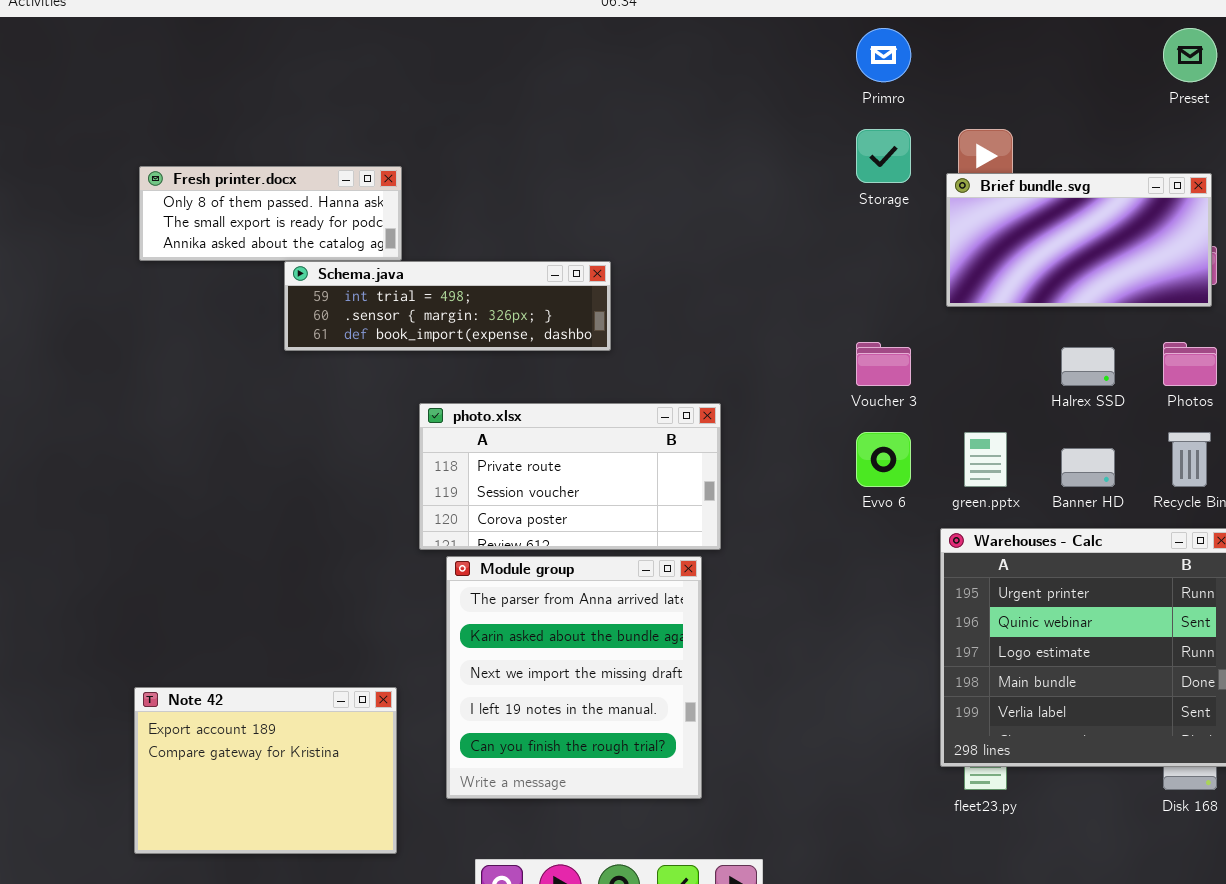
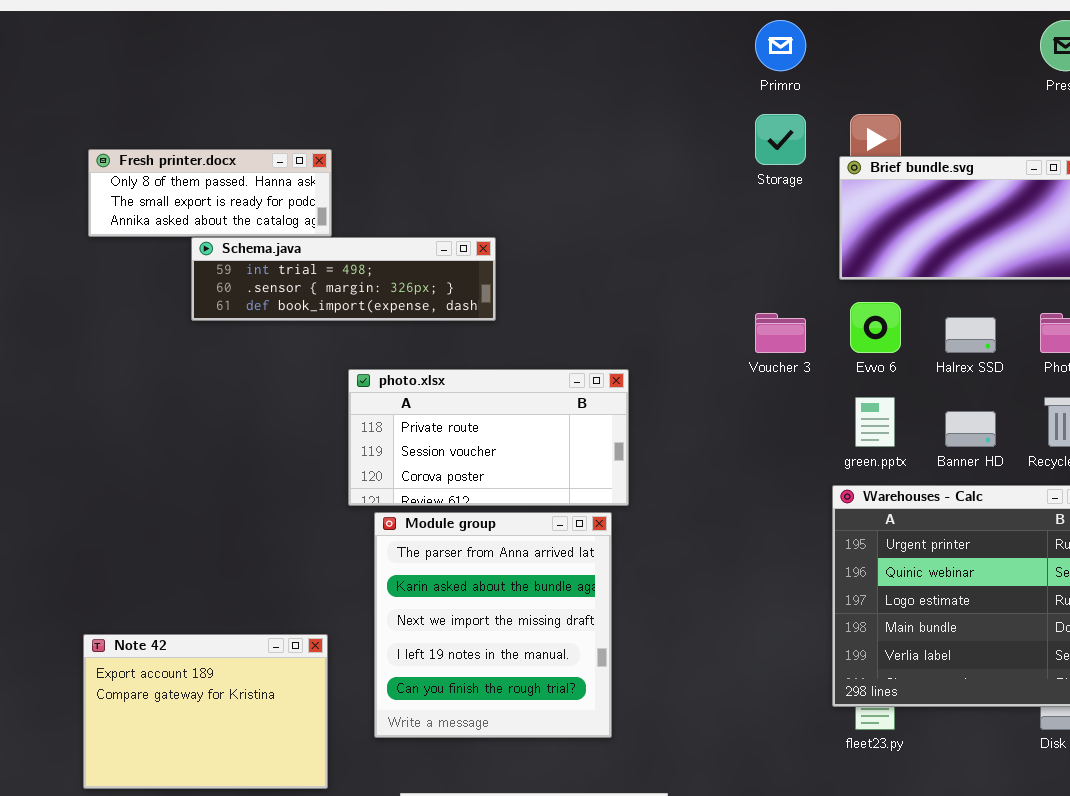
Schema.java: [284,261,611,351] -> [191,237,496,321], moved
Evvo 6: [856,432,911,487] -> [850,302,901,353], moved

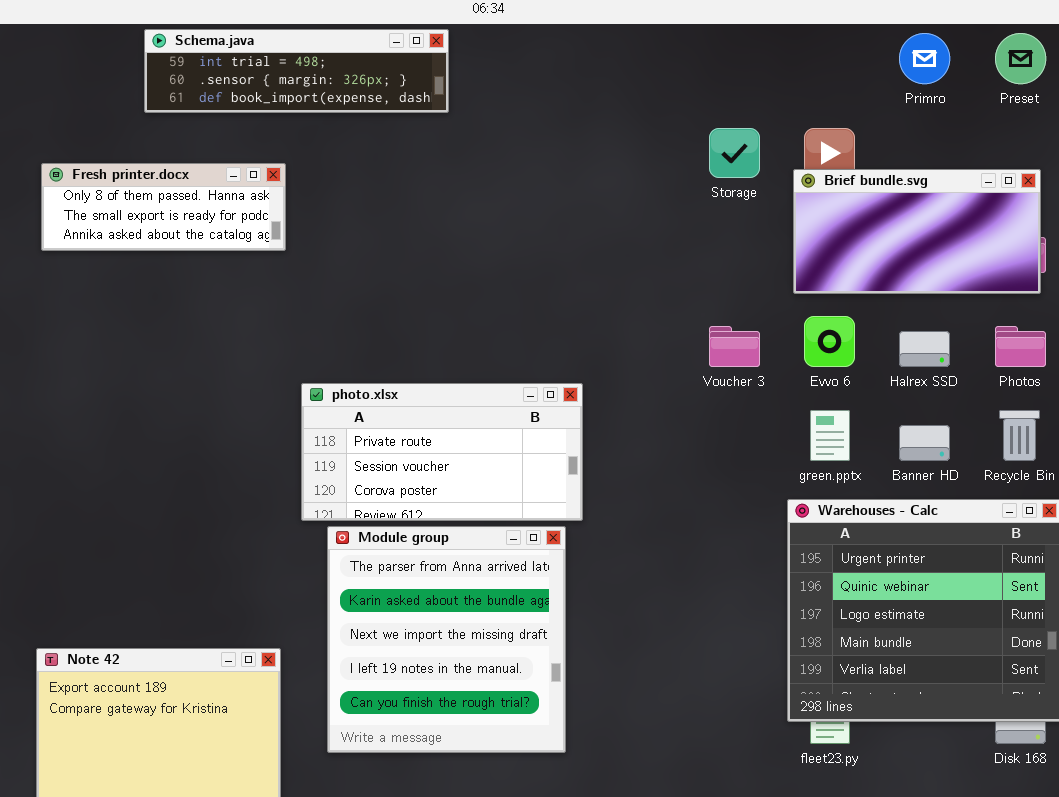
Primro: [755,20,806,71] -> [899,33,950,84], moved
Schema.java: [191,237,496,321] -> [144,29,449,113], moved

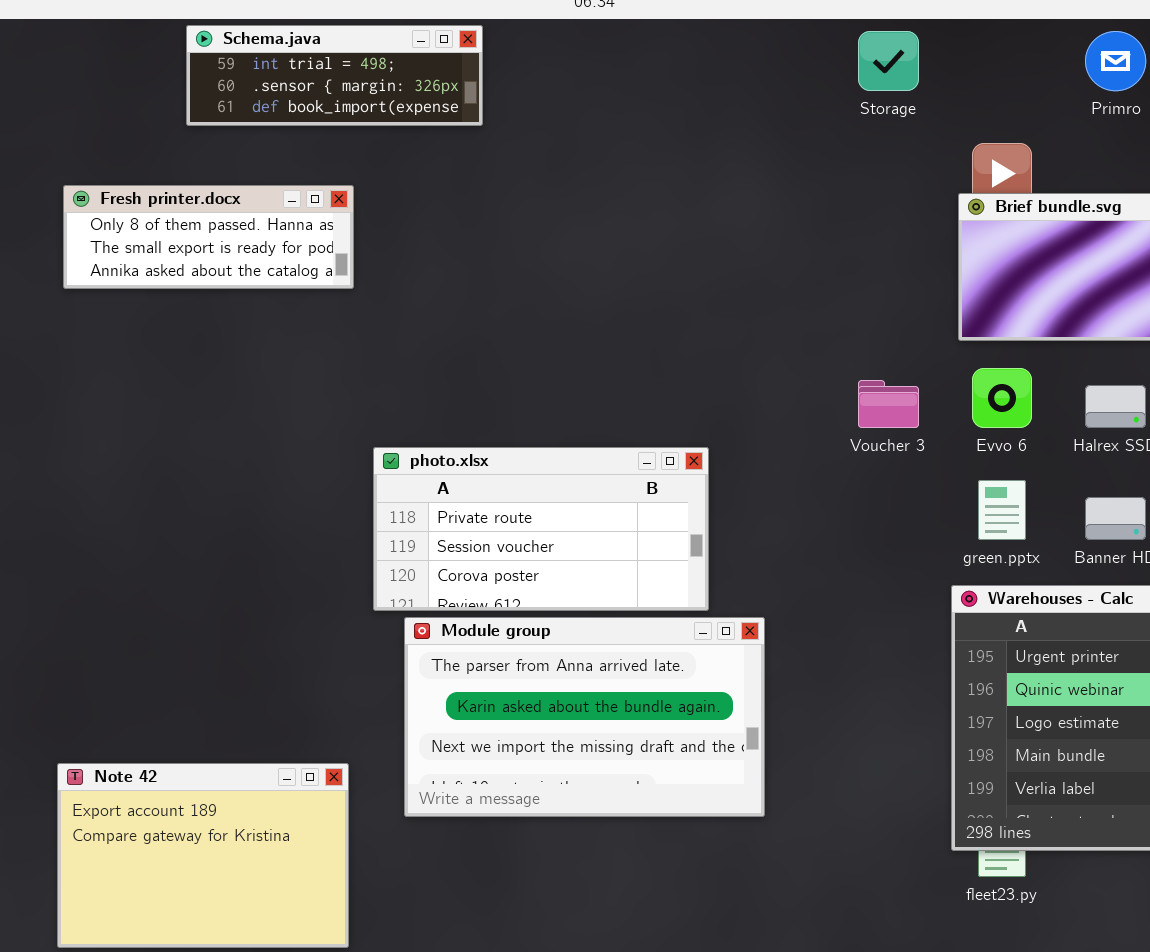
Schema.java: [144,29,449,113] -> [186,25,483,126], resized
Storage: [709,128,760,178] -> [858,31,919,91], moved
Module group: [327,526,566,753] -> [404,617,765,817], resized

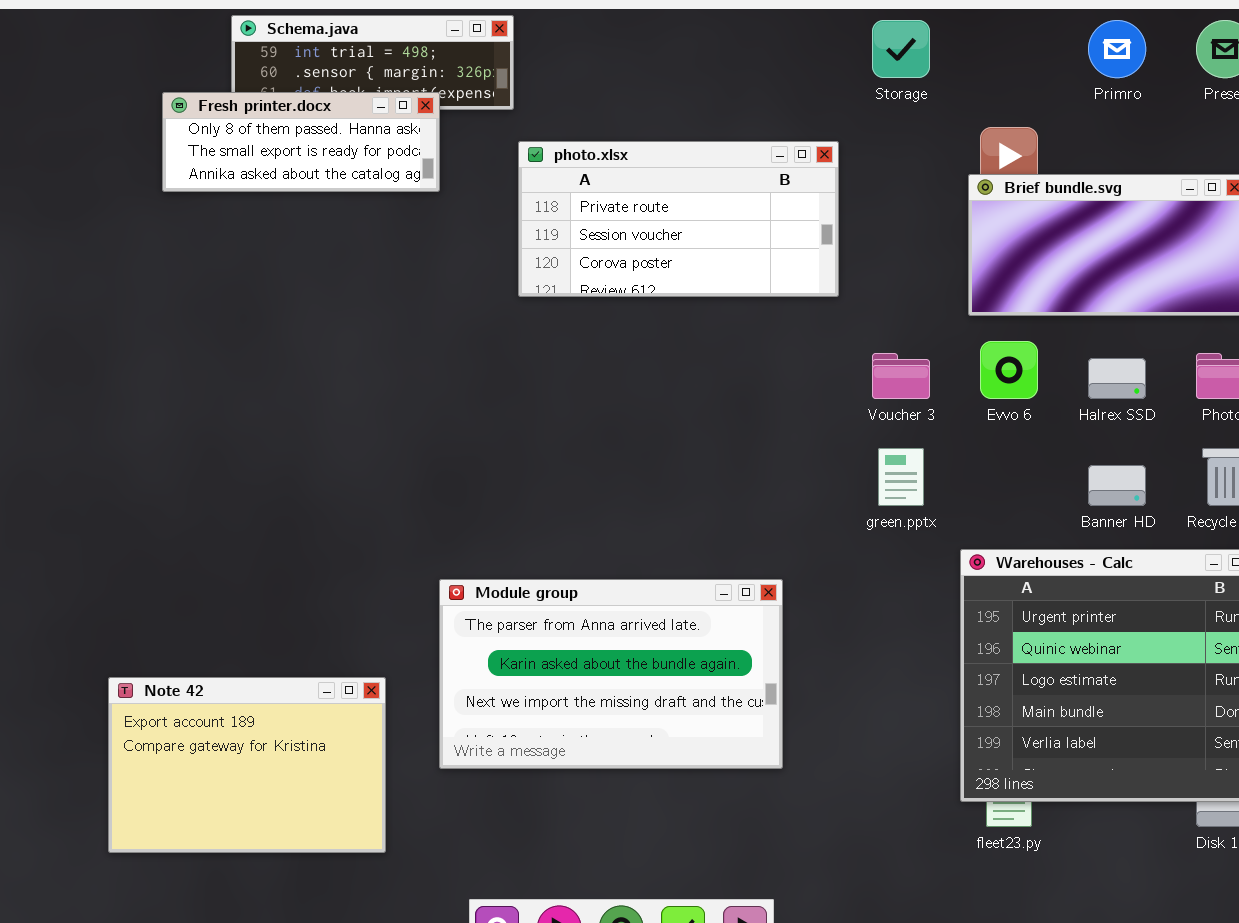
Fresh printer.docx: [63,185,354,289] -> [162,92,440,192], moved
photo.xlsx: [373,447,709,611] -> [518,141,839,297], moved
green.pptx: [978,480,1026,540] -> [878,448,924,506], moved
Note 42: [57,763,349,948] -> [108,677,386,853], moved

